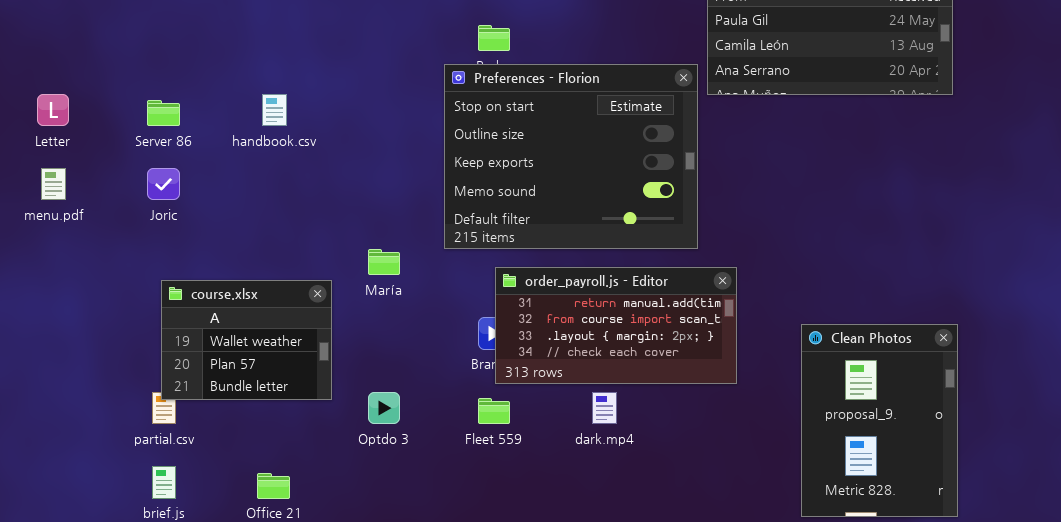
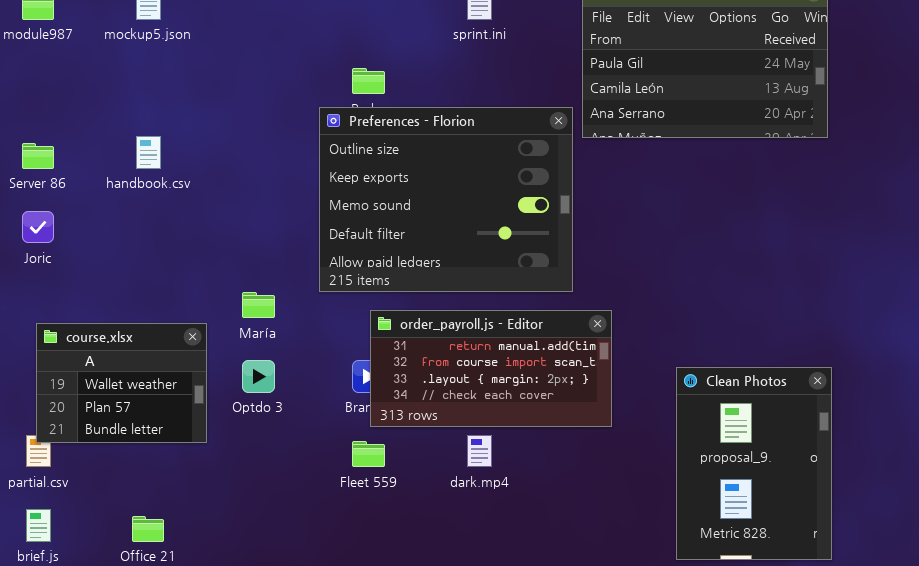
Preferences - Florion: [444,64,698,249] -> [319,107,573,292], scrolled down 1 row
Optdo 3: [368,392,400,424] -> [242,360,275,393], moved

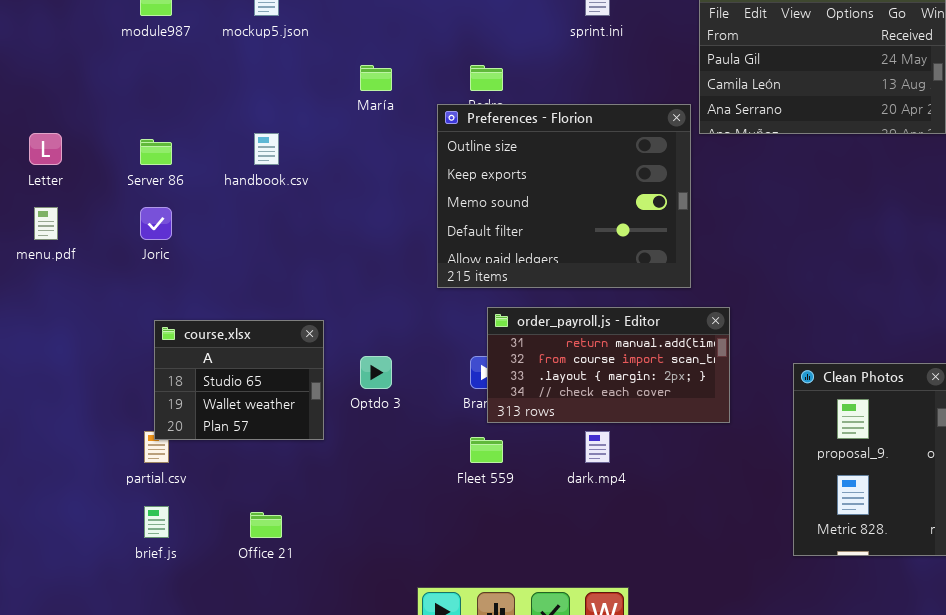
María: [242,292,275,318] -> [360,65,392,91], moved
course.xlsx: [36,323,207,443] -> [154,320,324,440], scrolled up 1 row

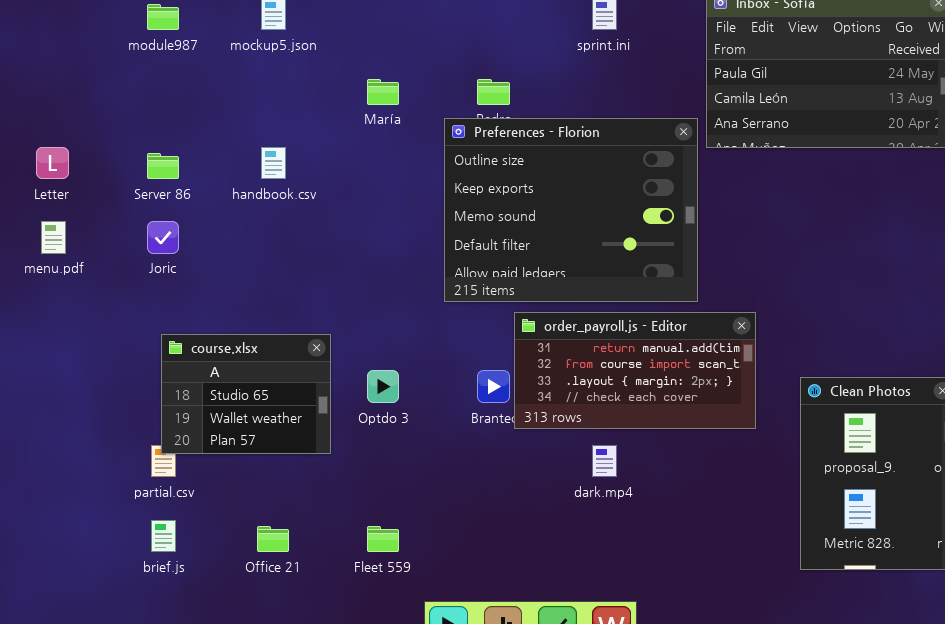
order_payroll.js - Editor: [487,307,730,423] -> [514,312,756,429], moved
Fleet 559: [470,437,503,463] -> [367,526,399,552], moved

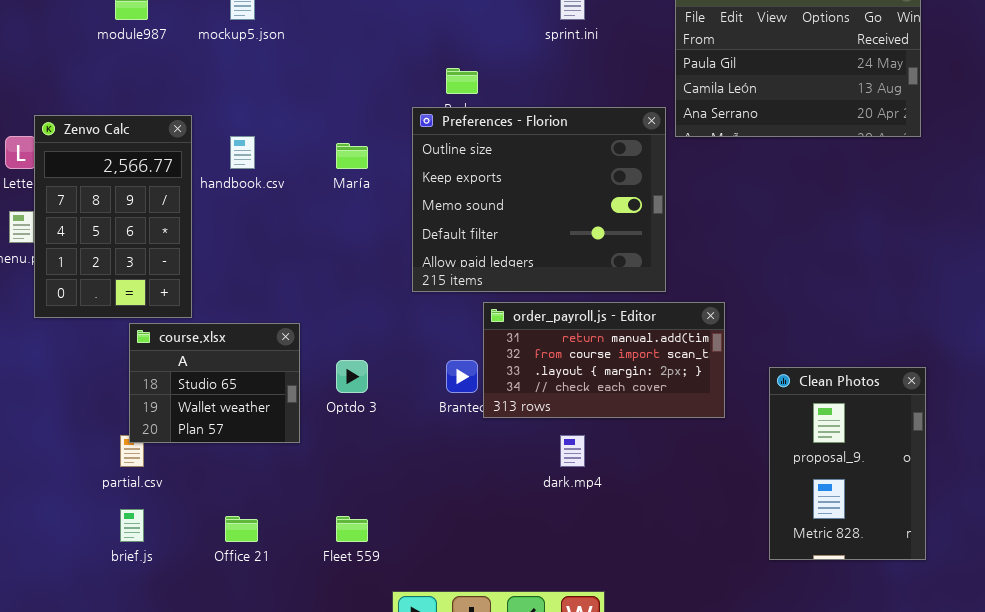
María: [367,79,399,105] -> [336,143,368,169], moved
Zenvo Calc: none -> [34,115,192,318], opened

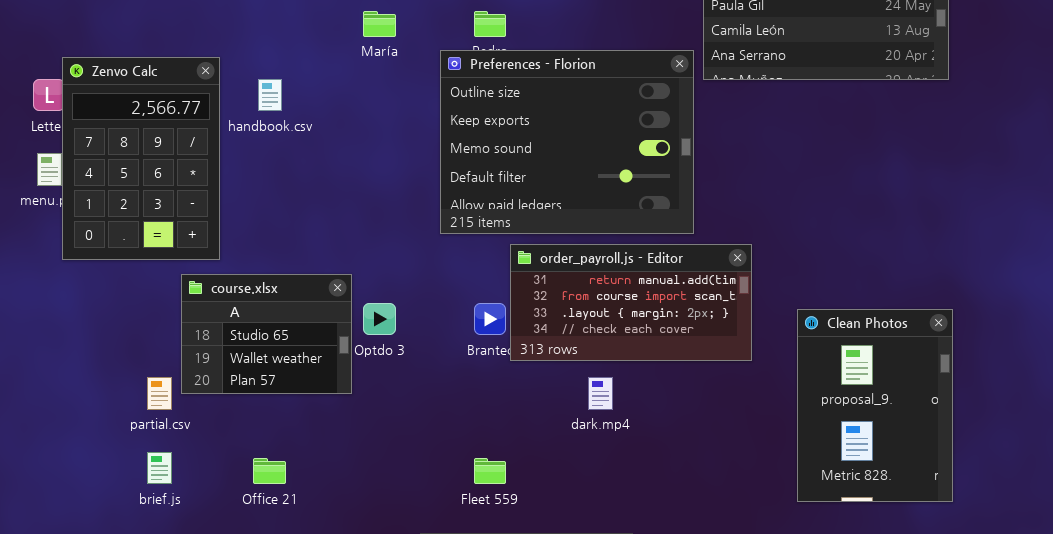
María: [336,143,368,169] -> [363,11,396,37], moved
course.xlsx: [129,323,300,443] -> [181,274,352,394], moved
Fleet 559: [336,516,368,542] -> [474,458,506,484], moved

